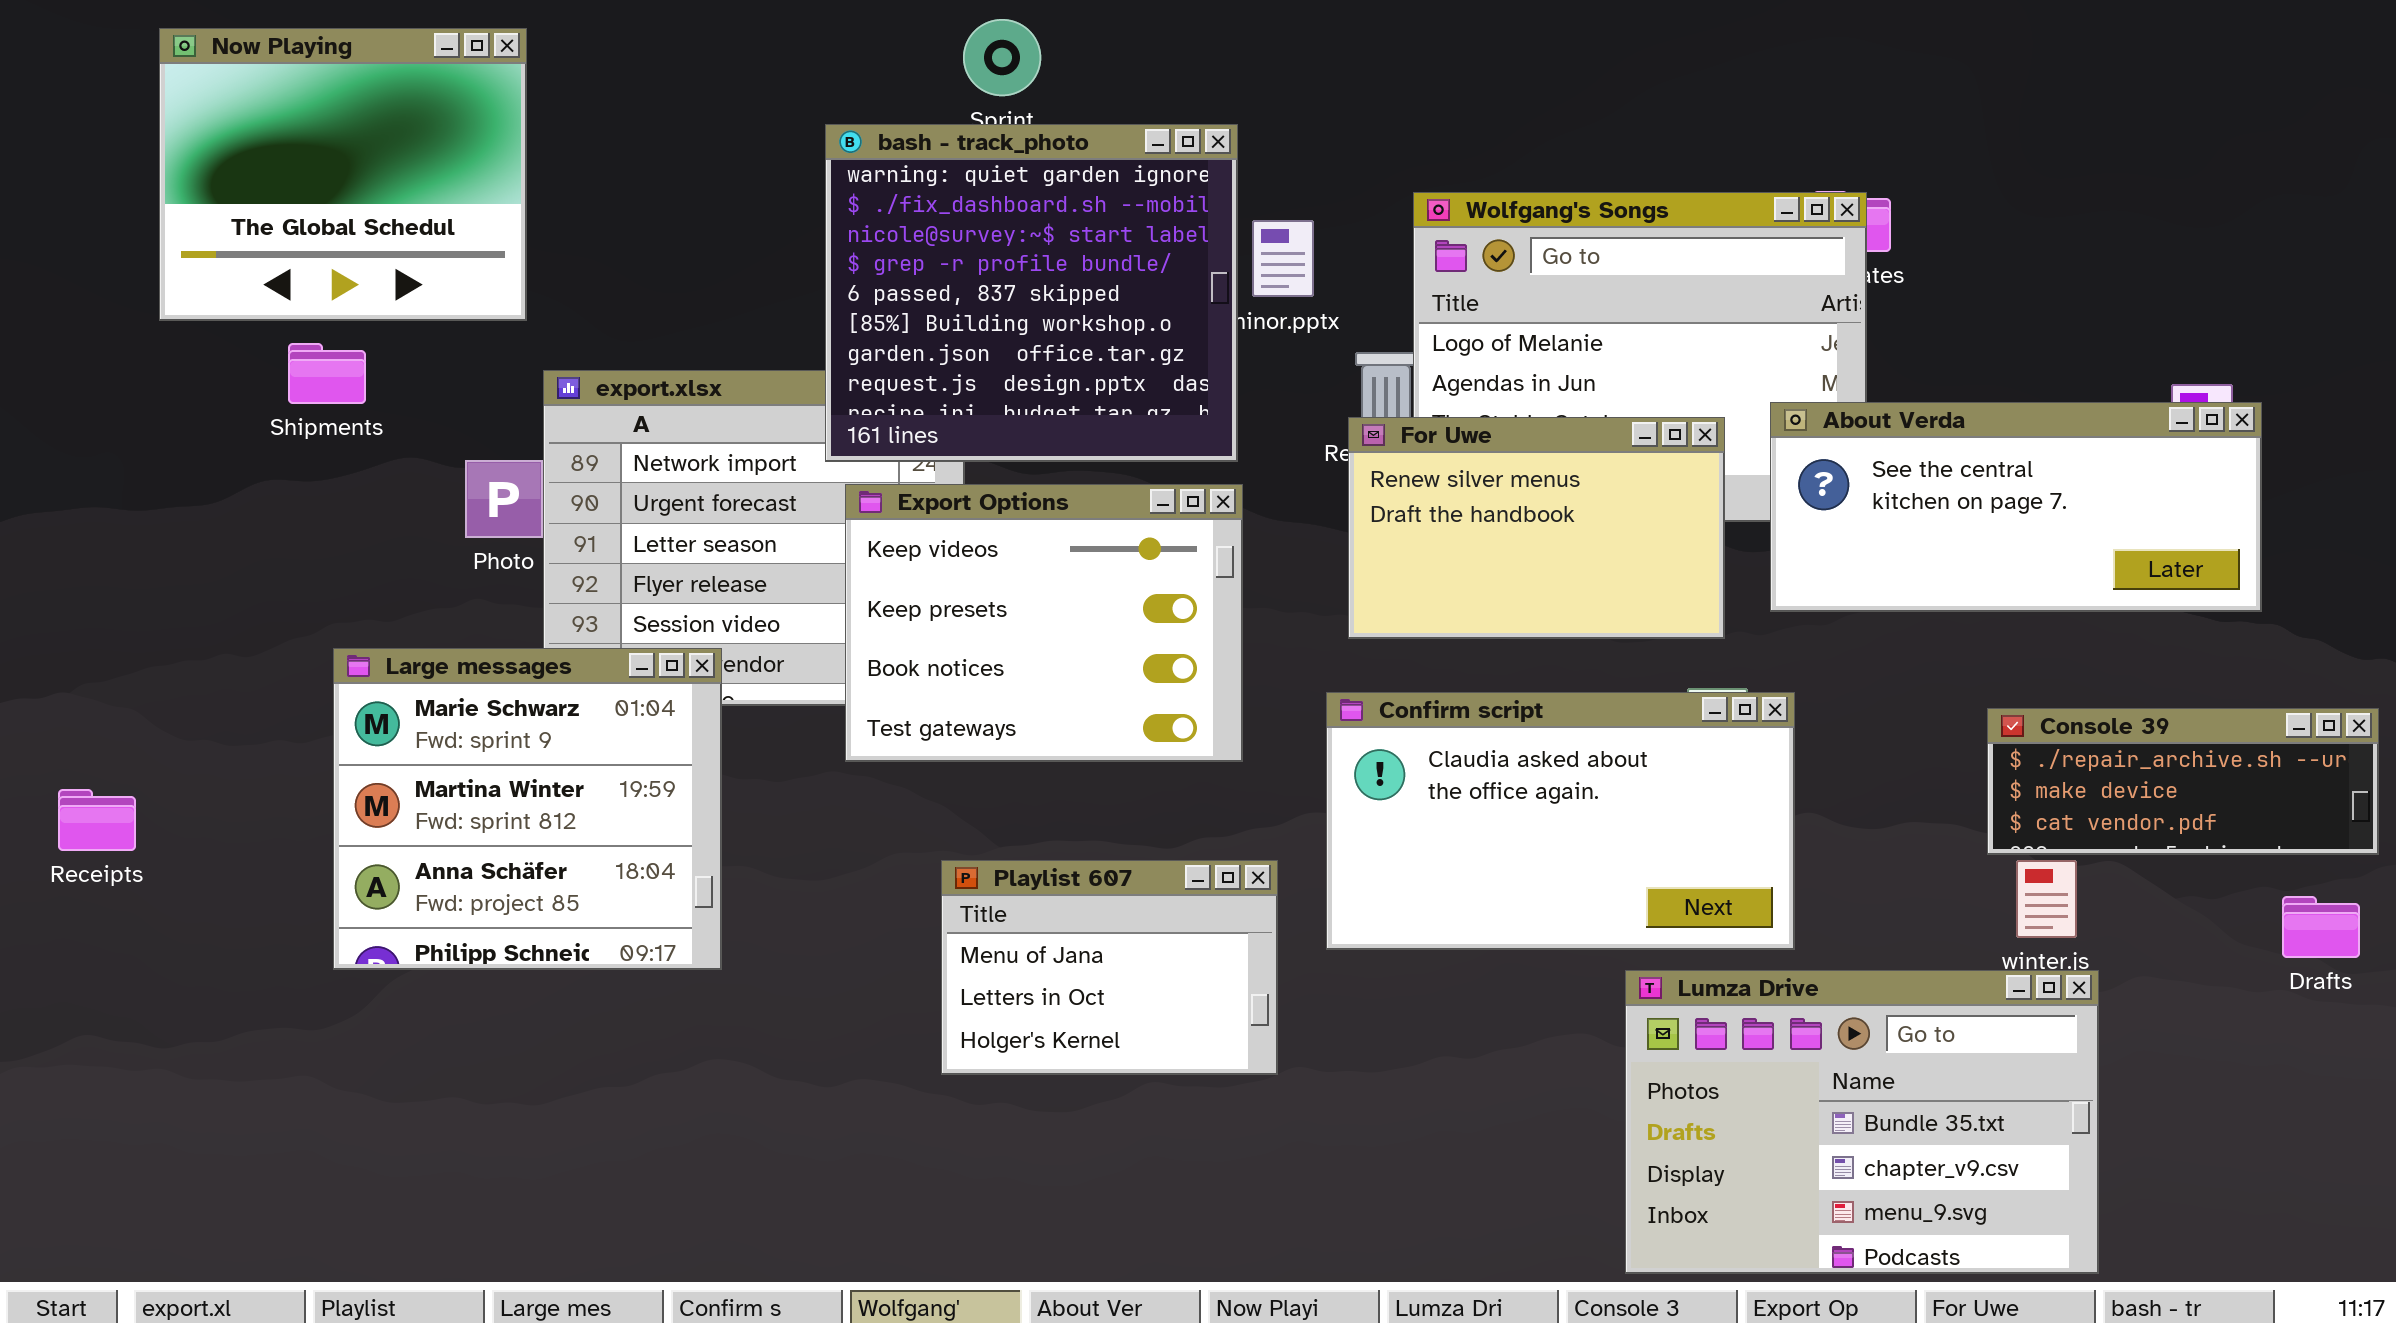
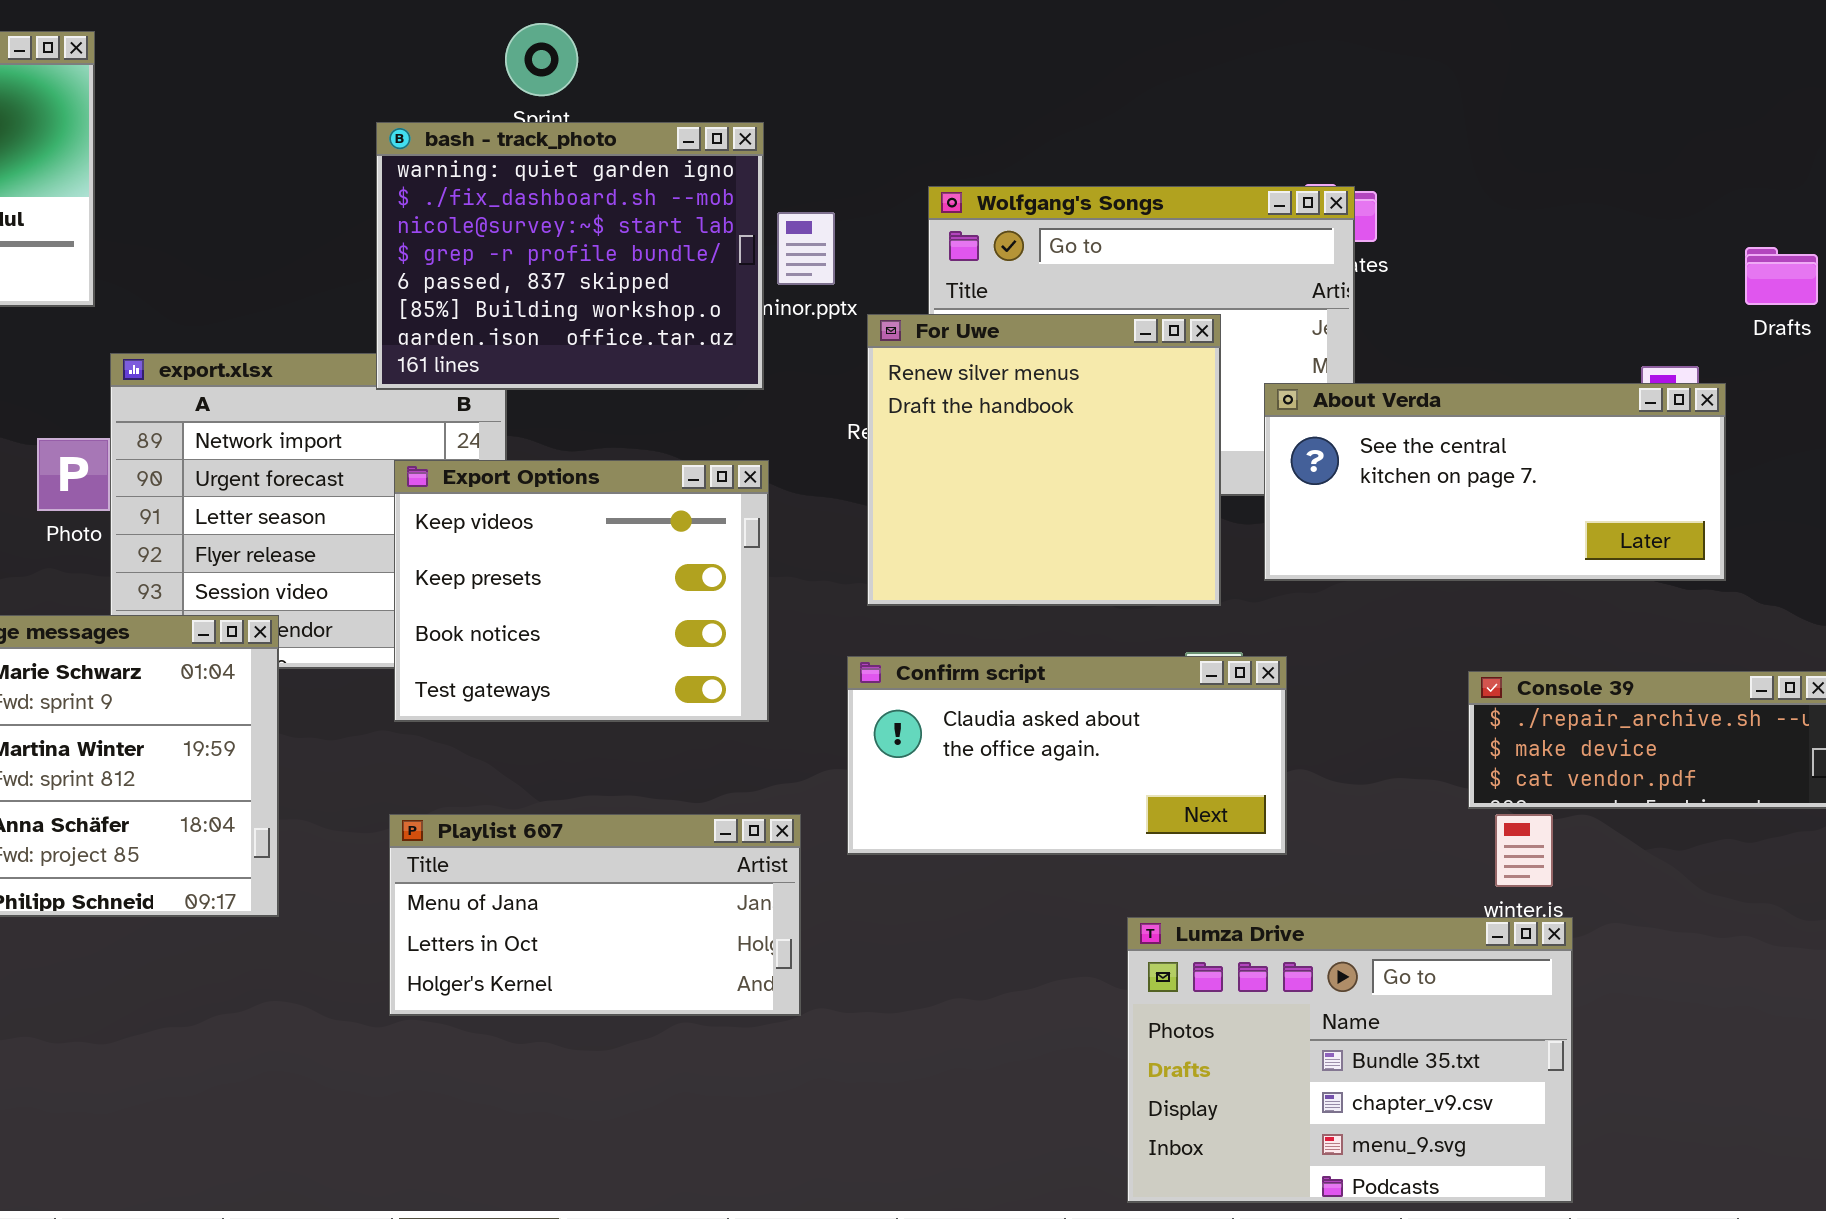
bash - track_photo: [825,124,1238,462] -> [376,122,764,390], resized
For Uwe: [1348,417,1725,639] -> [867,314,1221,606], resized
Confirm script: [1326,692,1795,950] -> [847,656,1287,855], resized
Playlist 607: [941,860,1278,1075] -> [389,814,801,1016], resized
Drafts: [2282,896,2360,958] -> [1745,247,1818,305], moved

